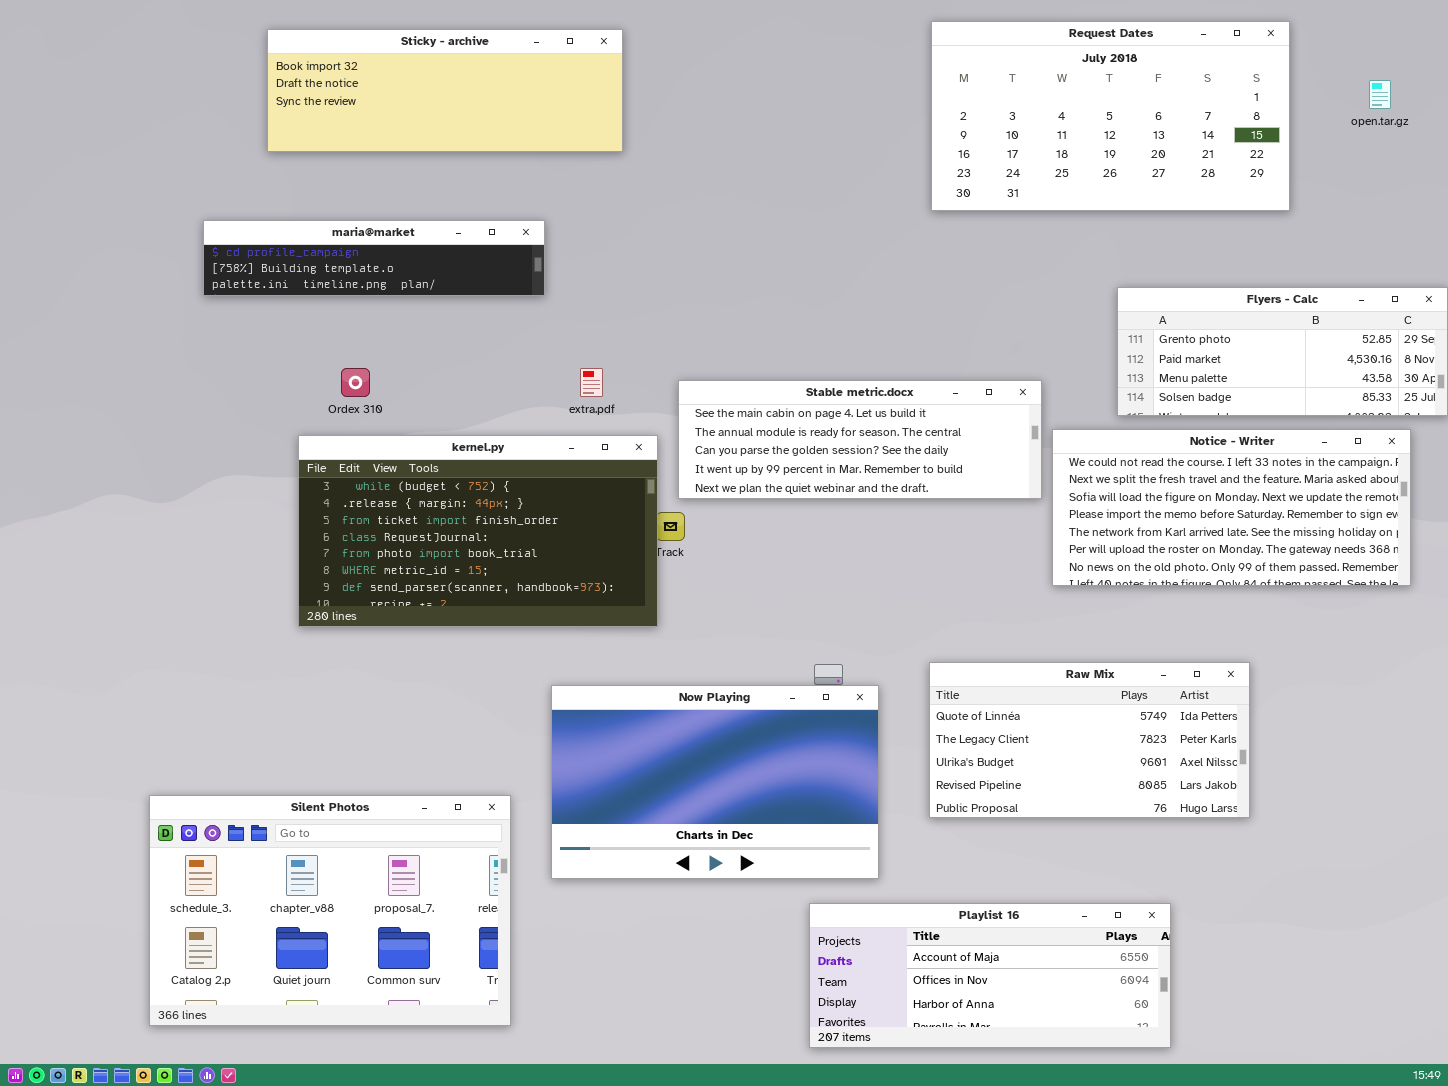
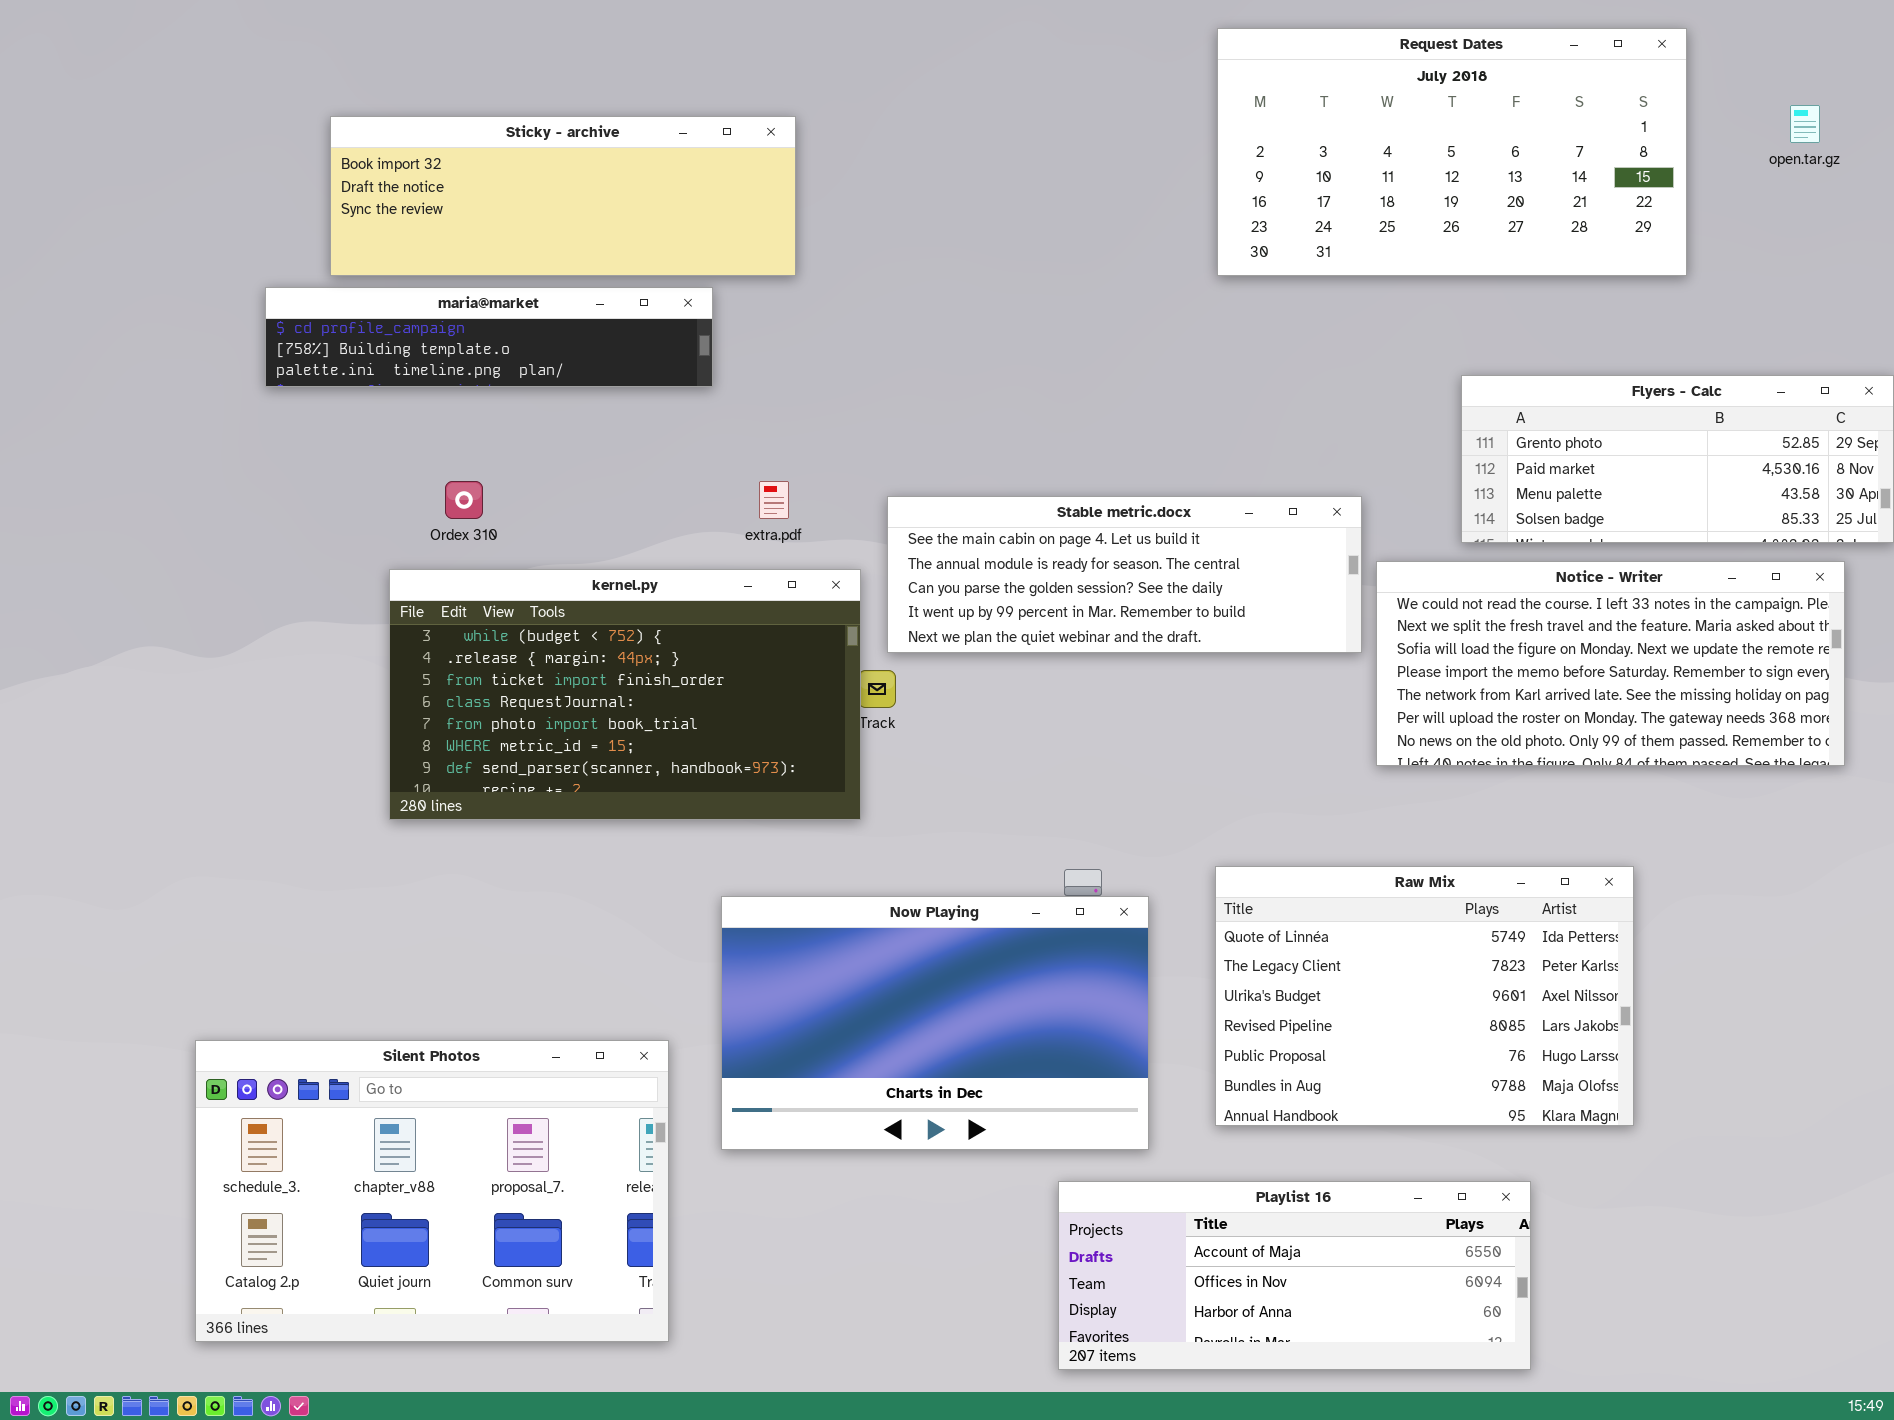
Sticky - archive: [267,29,623,152] -> [330,116,796,276], moved
Raw Mix: [929,662,1250,818] -> [1215,866,1634,1126], resized

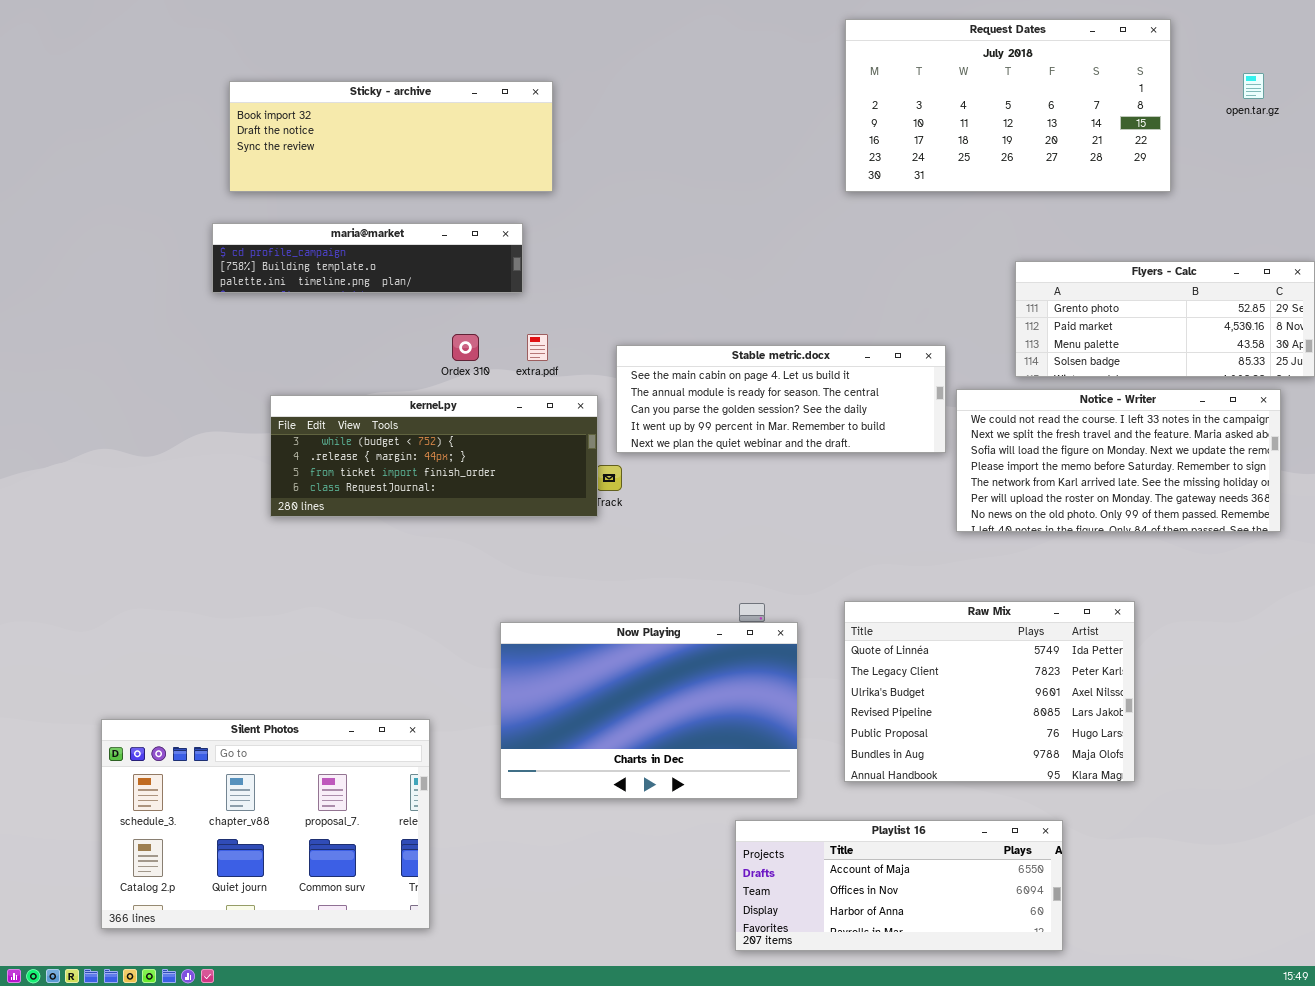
maria@market: [265,287,713,387] -> [212,223,523,293], moved
Ordex 310: [445,481,483,519] -> [452,334,479,361], moved
kernel.py: [389,569,861,820] -> [270,395,598,517], resized
Silent Photos: [195,1040,669,1342] -> [101,719,430,929], moved

